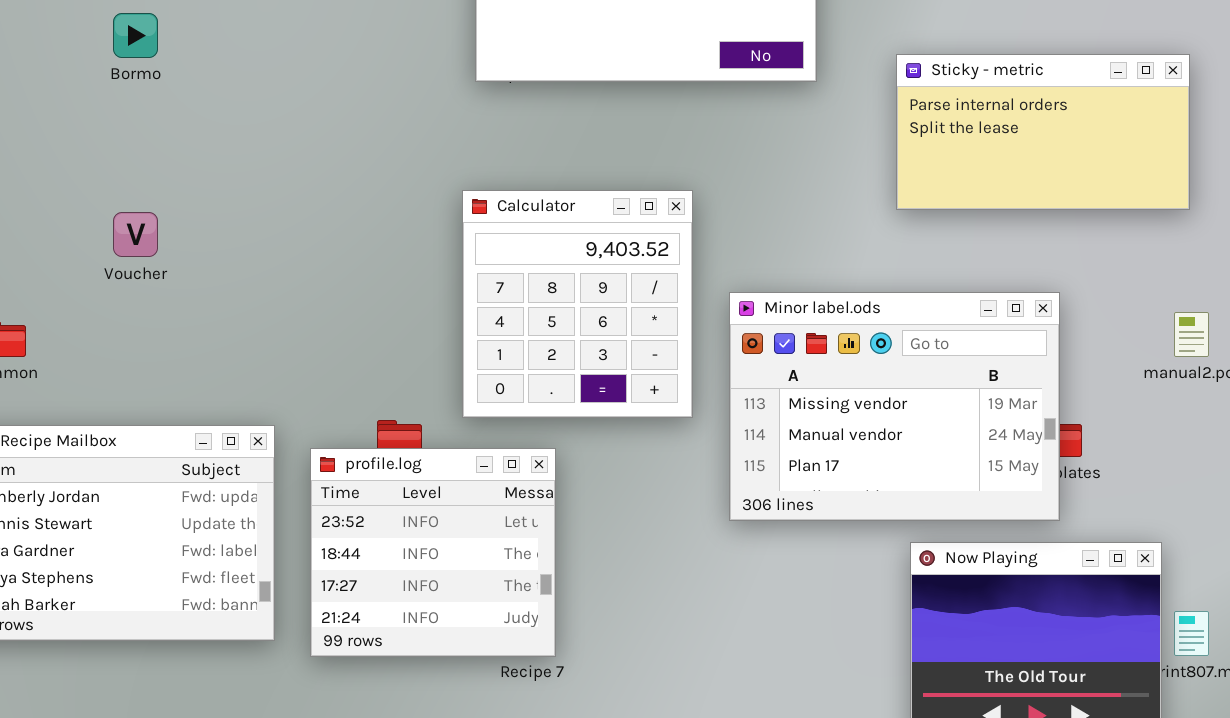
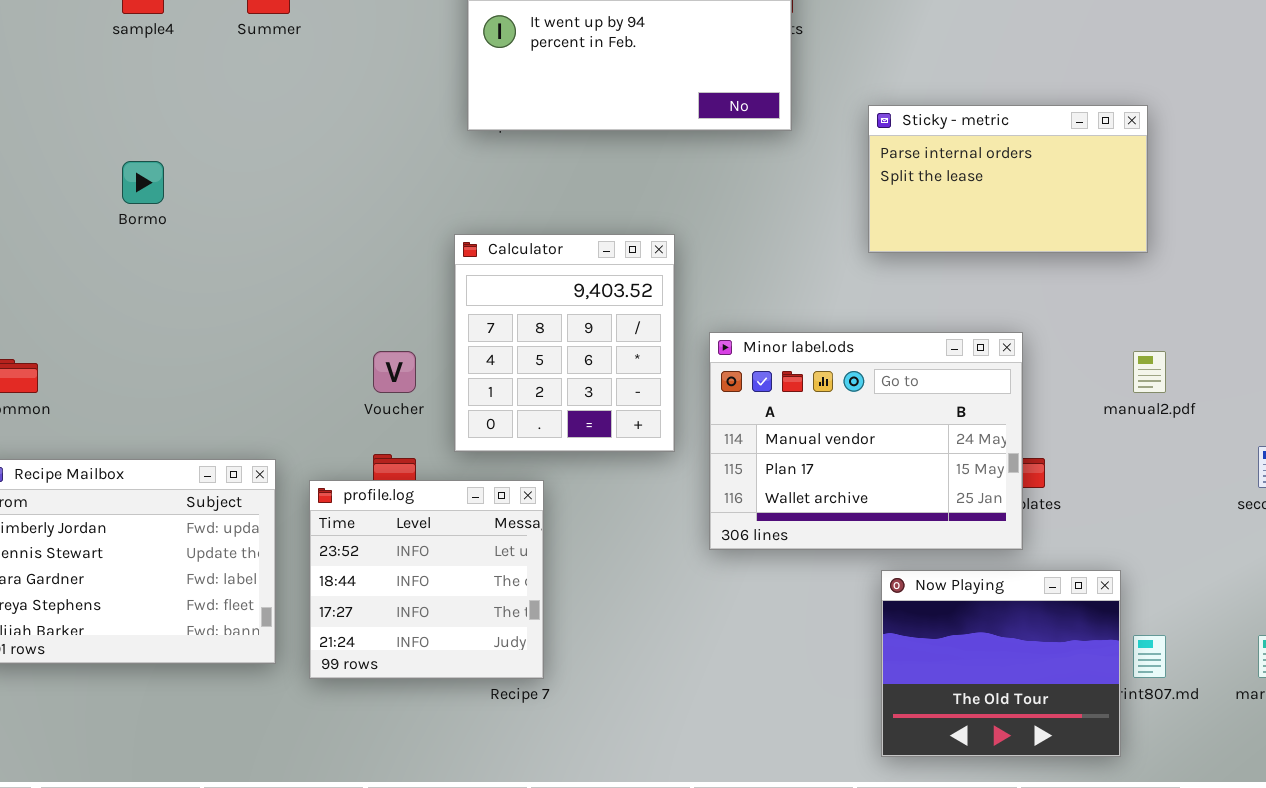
Bormo: [113,13,158,58] -> [122,161,164,204], moved
Voucher: [113,212,158,257] -> [373,351,416,393], moved
Minor label.ods: [729,292,1060,521] -> [709,332,1023,550], scrolled down 1 row

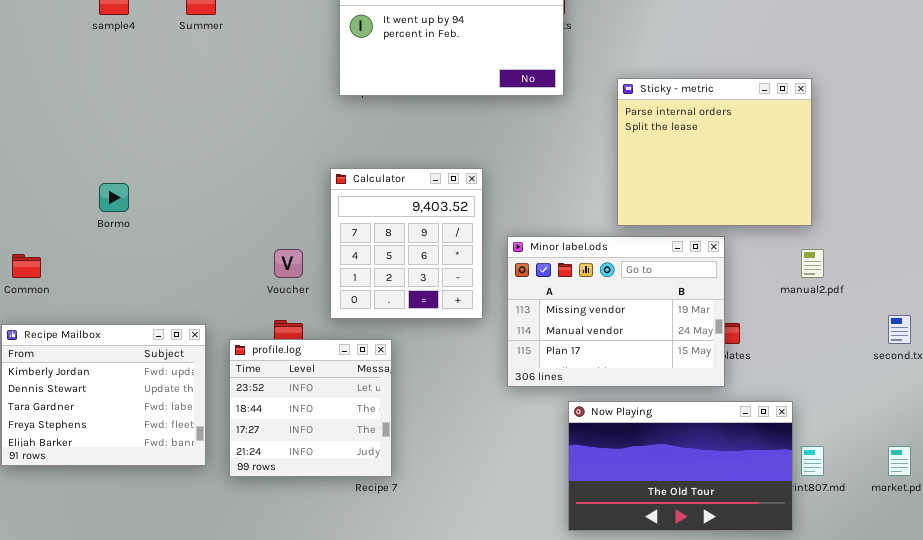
Sticky - metric: [868,105,1148,253] -> [617,78,812,226], resized
Bormo: [122,161,164,204] -> [99,183,129,212], moved
Minor label.ods: [709,332,1023,550] -> [507,236,725,387], scrolled up 1 row
Now Playing: [881,570,1121,757] -> [568,401,793,531], resized

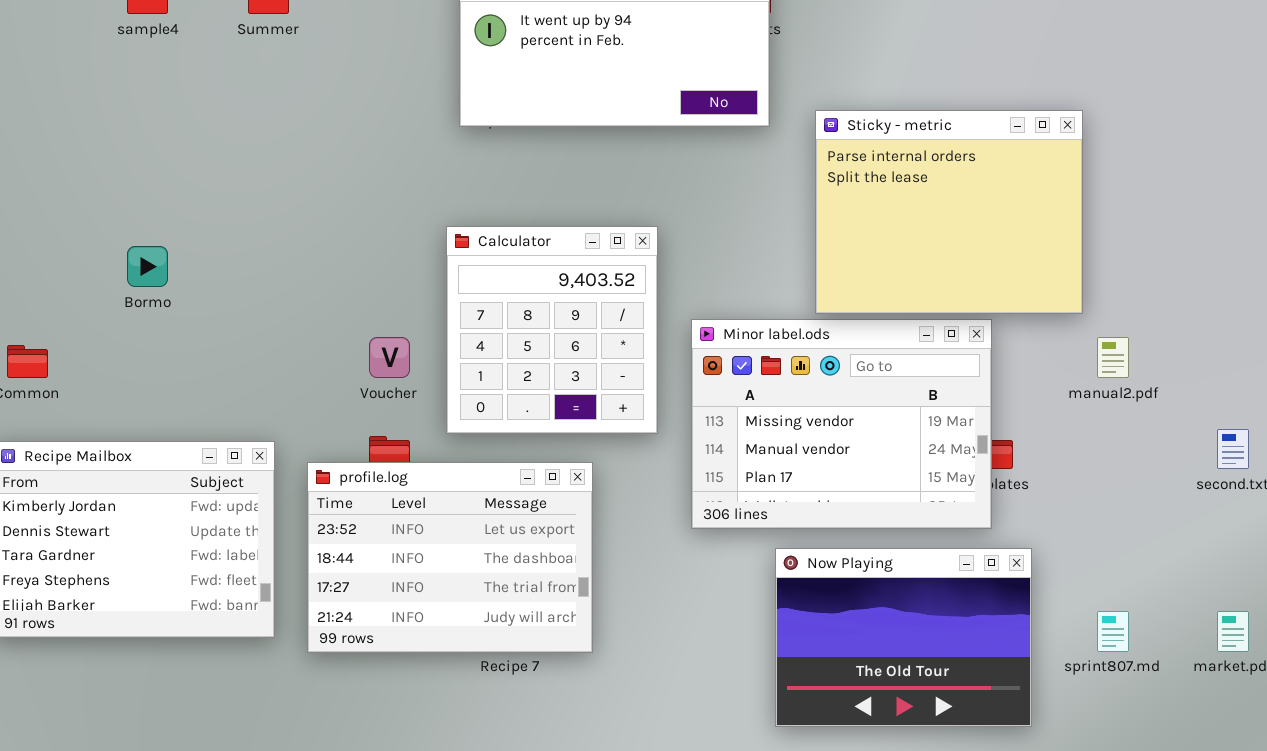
Sticky - metric: [617,78,812,226] -> [815,110,1083,314], moved
profile.log: [229,339,392,477] -> [307,462,593,653], resized
Now Playing: [568,401,793,531] -> [775,548,1032,727], resized

